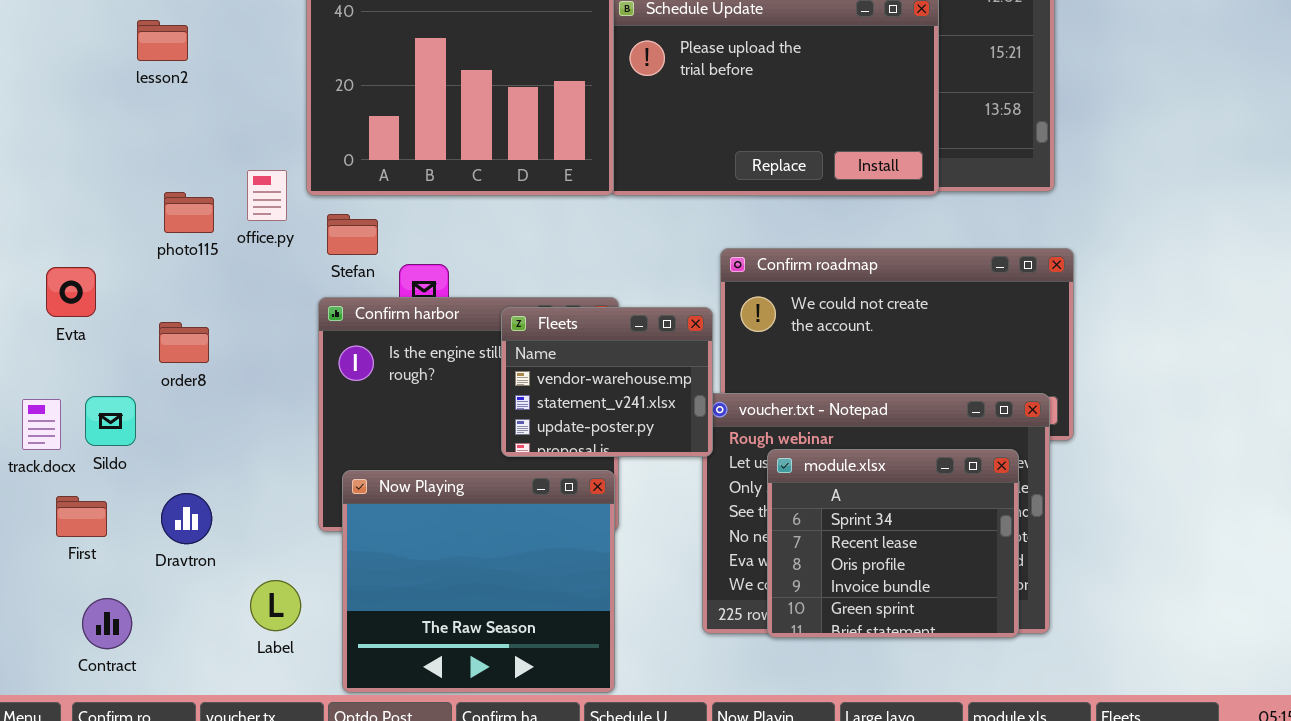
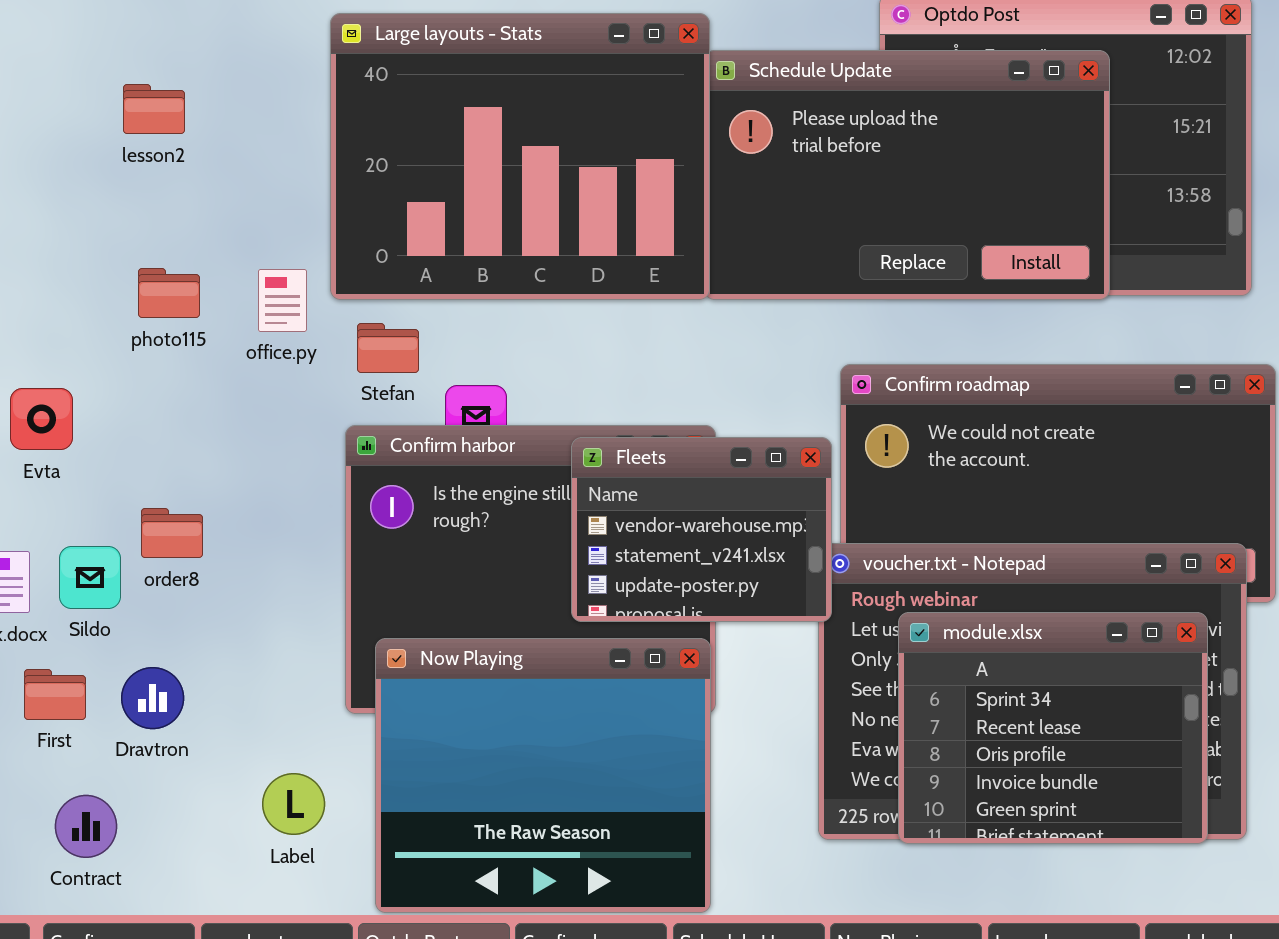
photo115: [164,192,214,233] -> [138,268,200,318], moved
order8: [159,322,209,363] -> [141,508,203,558], moved
Dravtron: [161,493,212,544] -> [121,667,184,729], moved

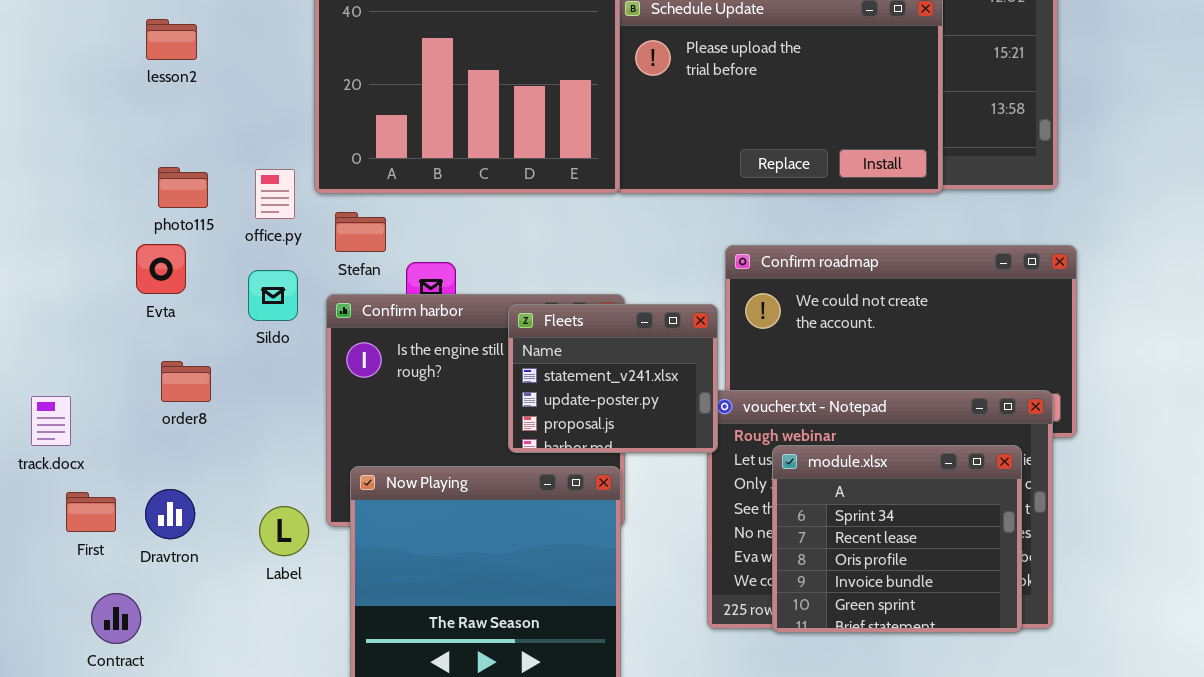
Evta: [10,388,73,450] -> [136,244,186,294], moved
Fleets: [571,437,832,622] -> [508,304,718,453], scrolled down 1 row
Sildo: [59,546,121,609] -> [248,270,298,321], moved
Label: [262,773,325,835] -> [259,506,309,556], moved

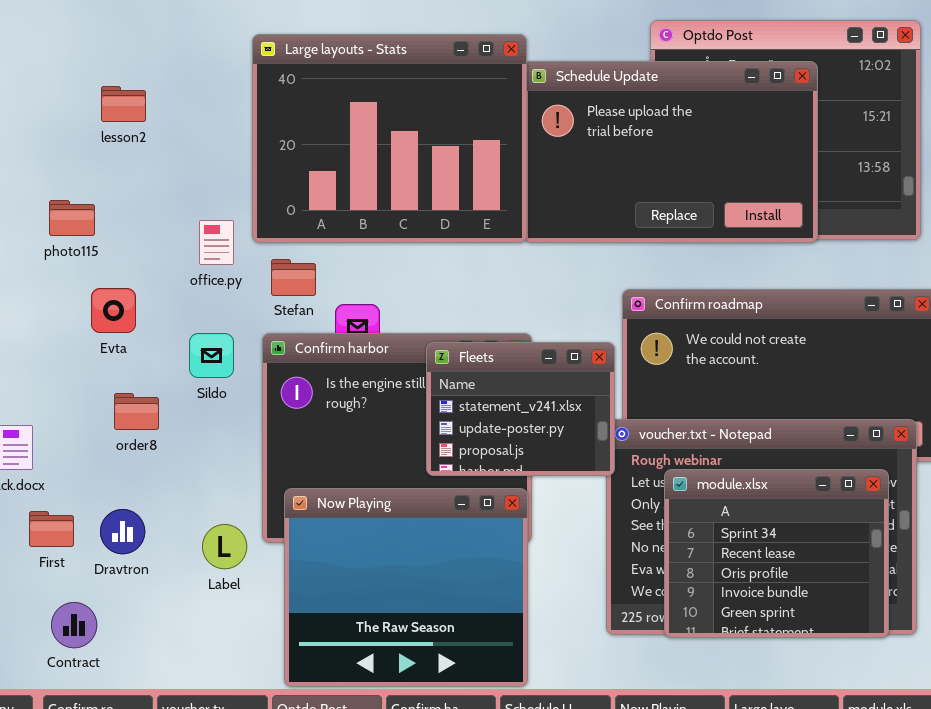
photo115: [158,167,208,208] -> [49,200,95,236], moved
Sildo: [248,270,298,321] -> [189,333,234,378], moved

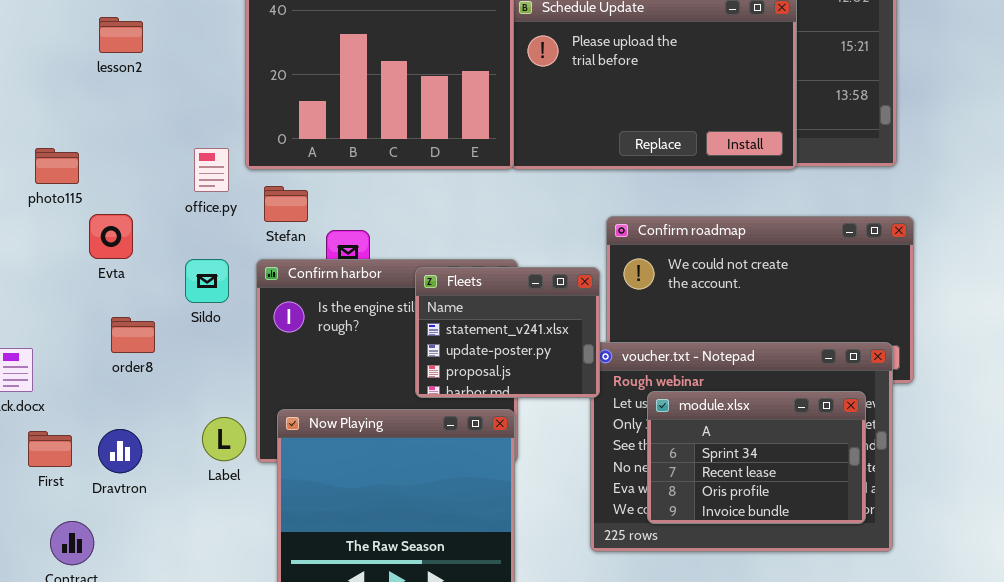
photo115: [49,200,95,236] -> [35,148,79,184], moved
module.xlsx: [664,469,889,638] -> [647,391,866,524], resized
Label: [202,524,247,569] -> [202,417,246,461], moved

